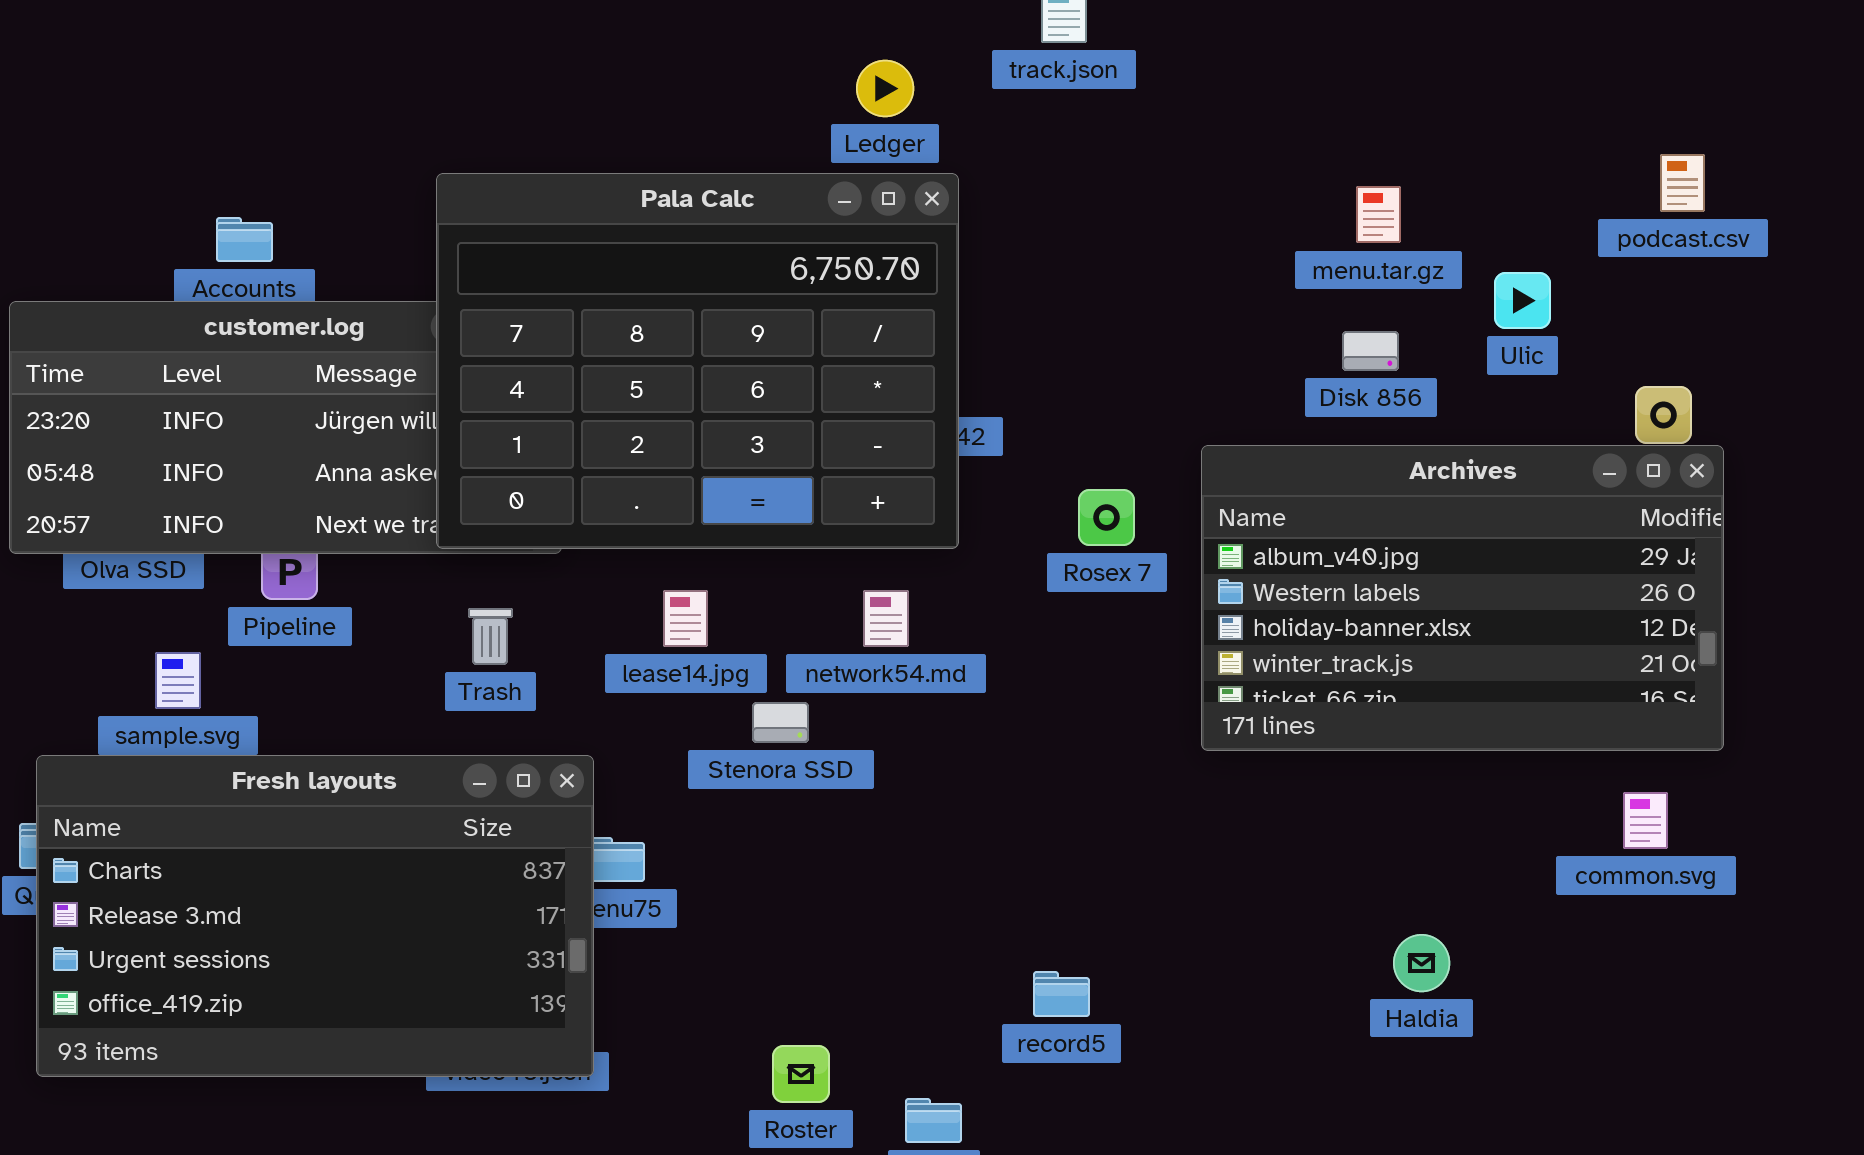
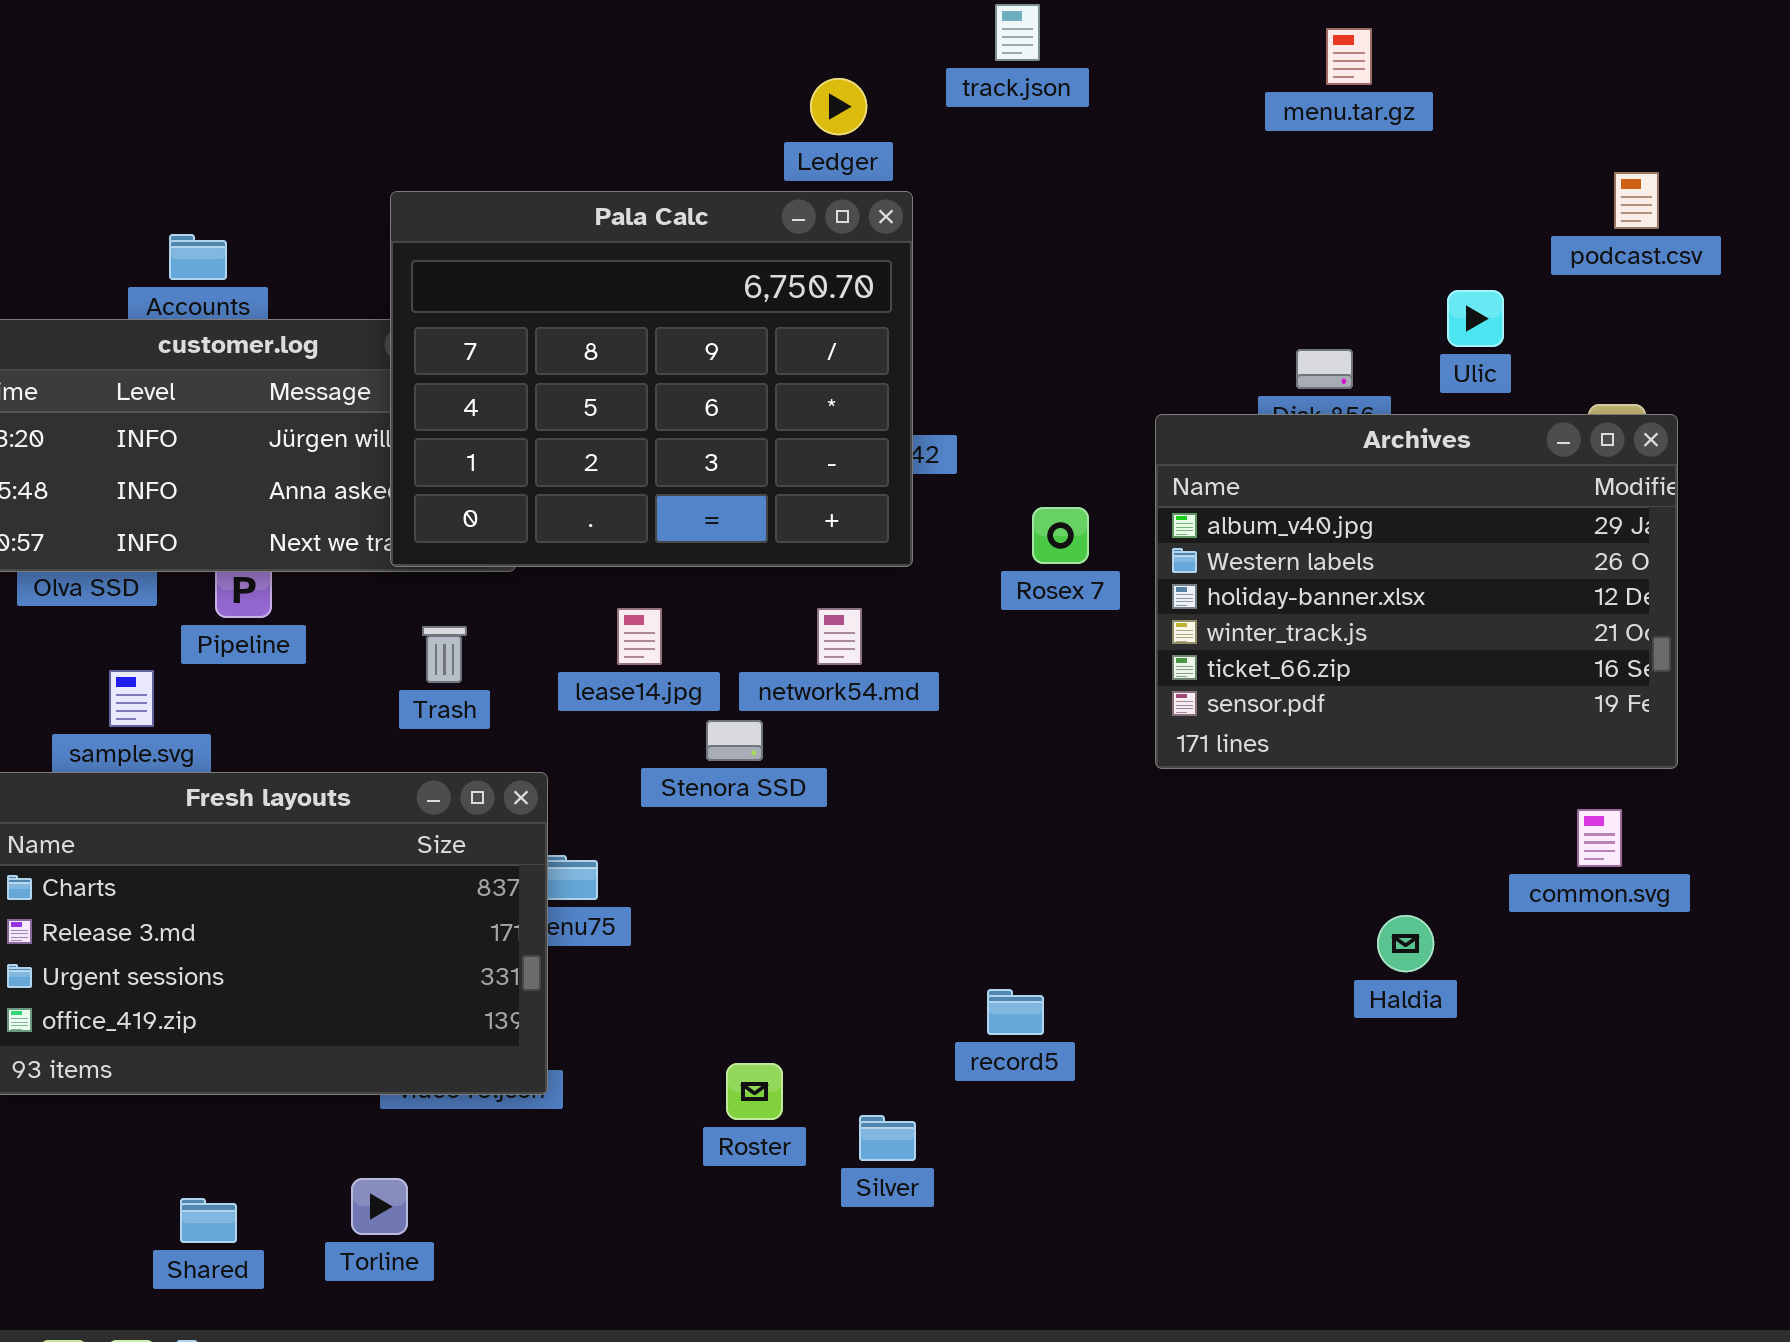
menu.tar.gz: [1356,186,1401,243] -> [1326,28,1372,85], moved
Archives: [1201,445,1724,751] -> [1155,414,1678,769], resized
Haldia: [1393,934,1450,992] -> [1377,915,1434,972], moved

